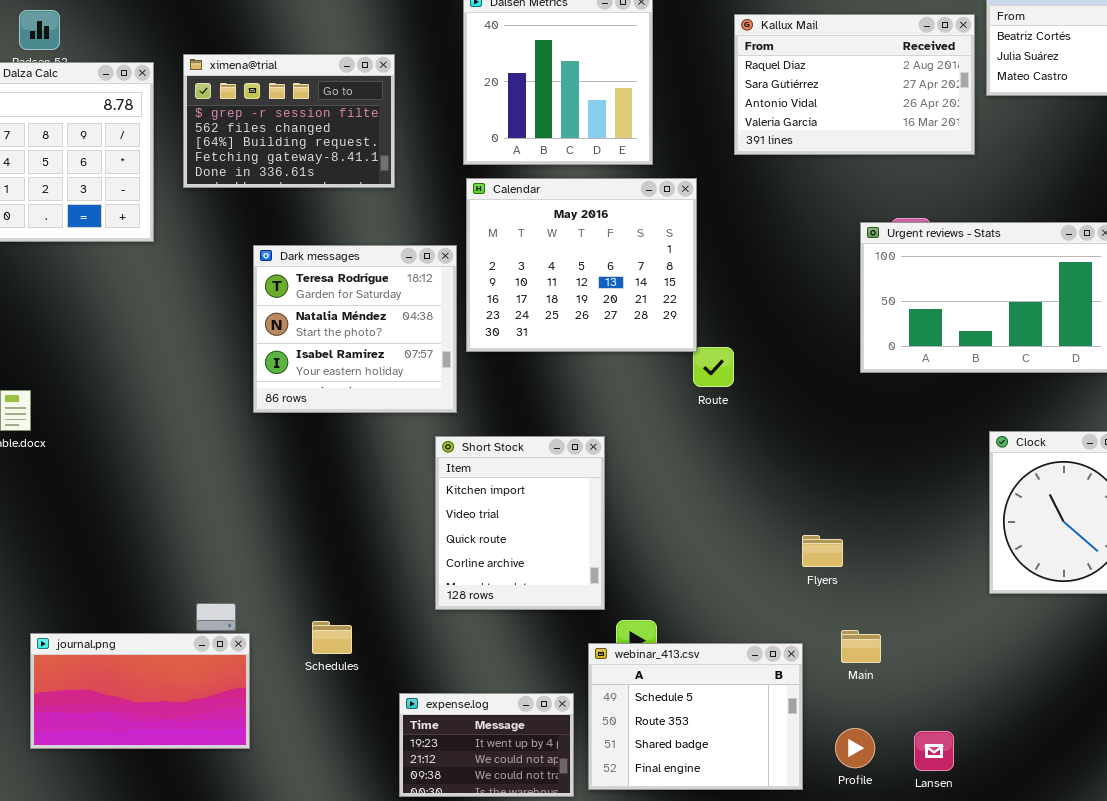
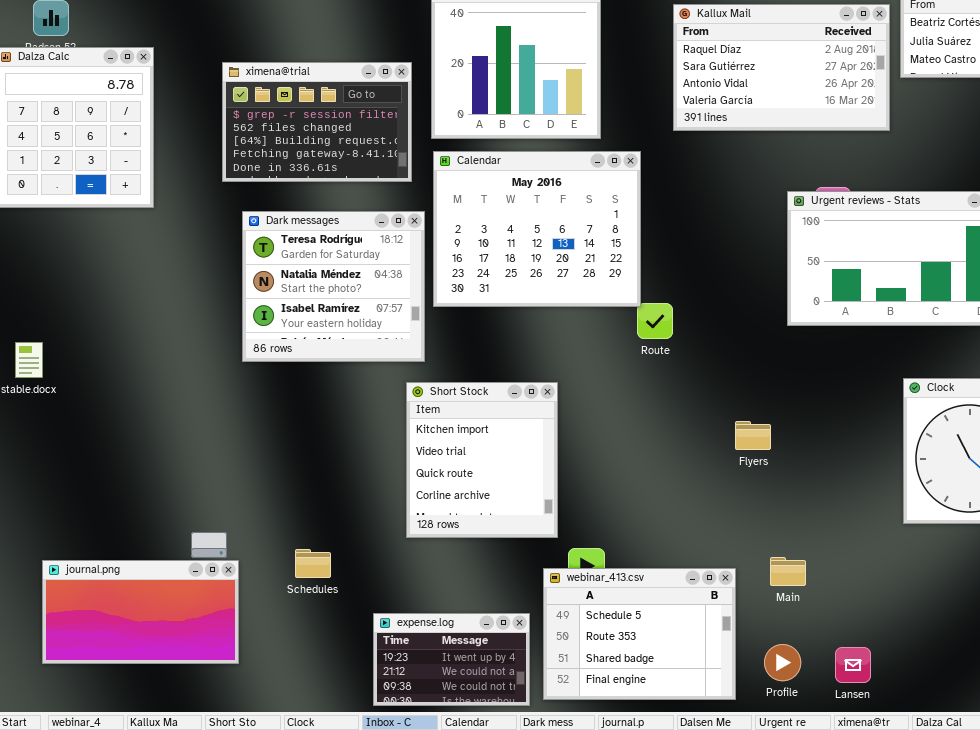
ximena@trial: [183,54,395,188] -> [222,62,412,182], moved
Flyers: [802,535,843,567] -> [735,421,771,450], moved

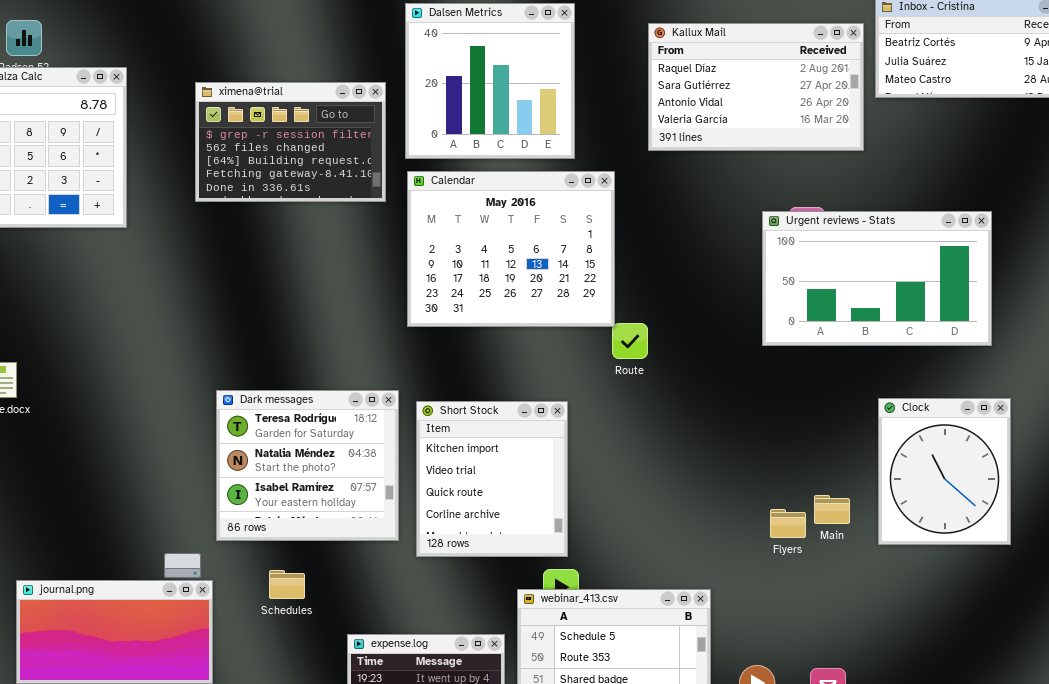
Dark messages: [242,211,425,362] -> [216,390,399,541], moved
Short Stock: [406,382,558,538] -> [416,401,568,557], moved
Flyers: [735,421,771,450] -> [770,509,806,538], moved
Main: [770,557,806,586] -> [814,495,850,524], moved

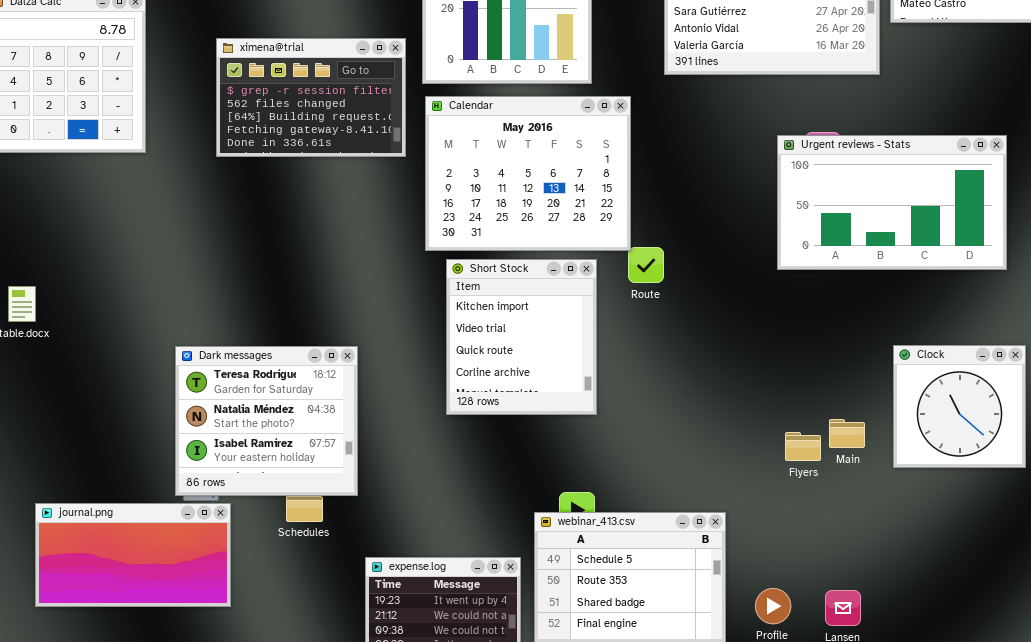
ximena@trial: [195,82,386,202] -> [216,38,406,157], moved
Dark messages: [216,390,399,541] -> [175,346,358,496], moved
Clock: [878,398,1011,545] -> [893,345,1026,468], resized
Short Stock: [416,401,568,557] -> [446,259,597,415], moved

